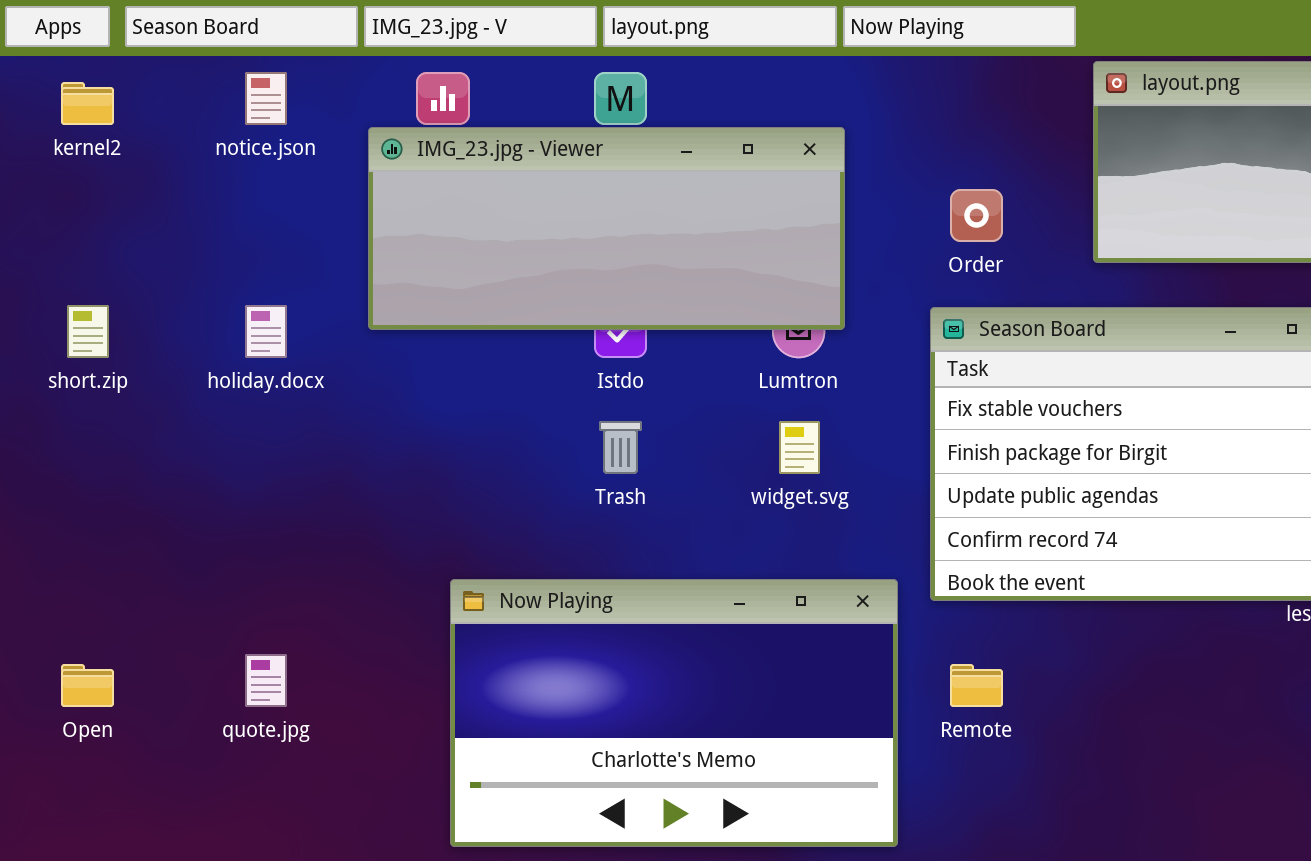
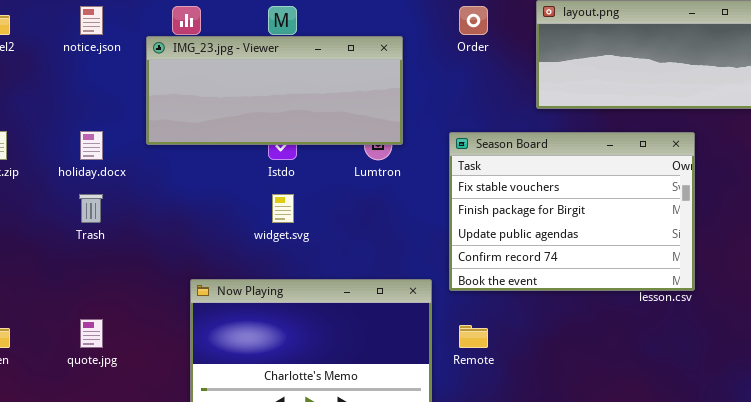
Order: [950,189,1003,242] -> [459,6,488,35], moved
Trash: [599,421,642,474] -> [79,194,103,223], moved
widget.svg: [779,421,820,474] -> [272,194,294,223], moved

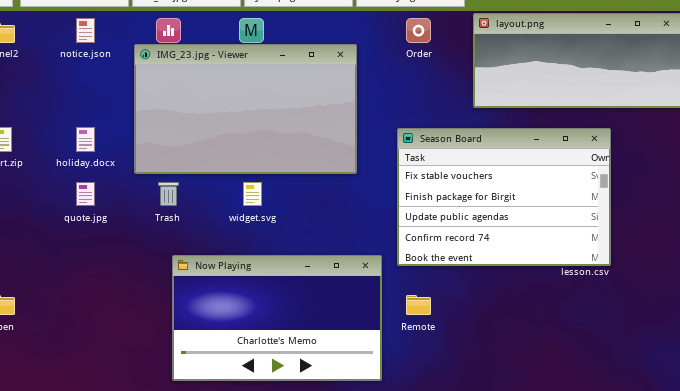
IMG_23.jpg - Viewer: [146,36,403,145] -> [134,44,357,174], resized
Trash: [79,194,103,223] -> [158,182,179,206], moved
quote.jpg: [80,319,103,348] -> [76,182,95,206], moved

